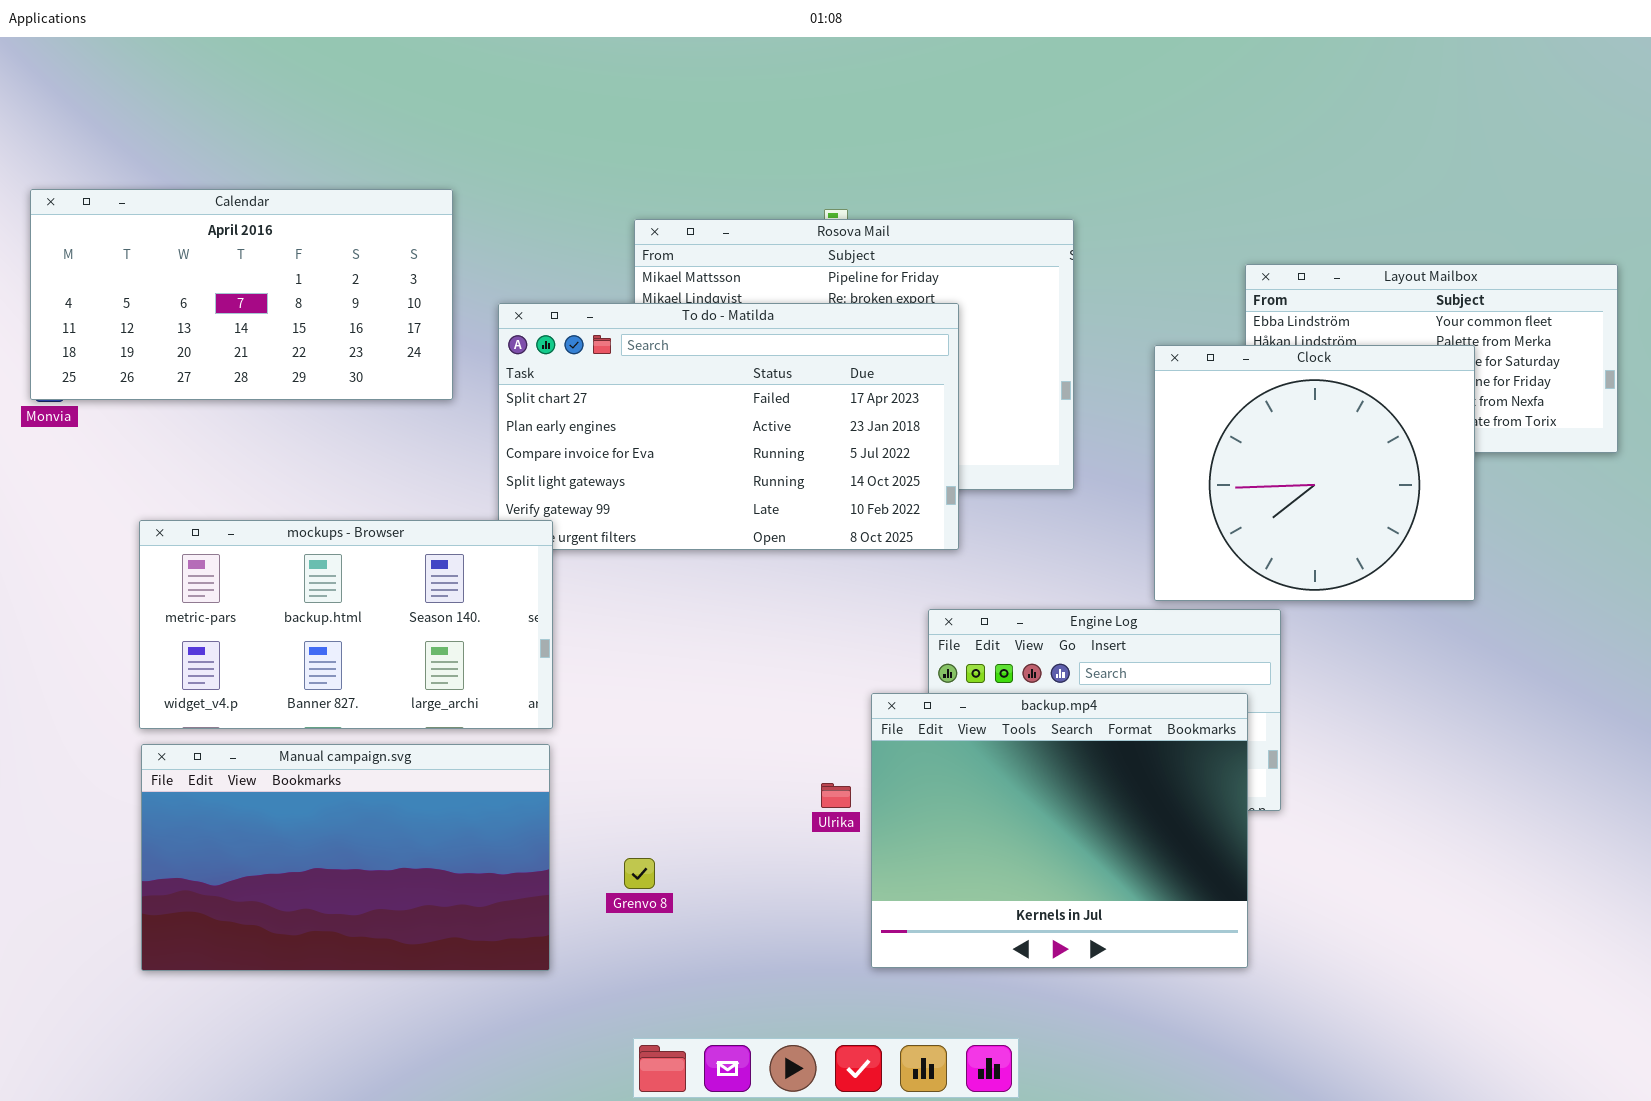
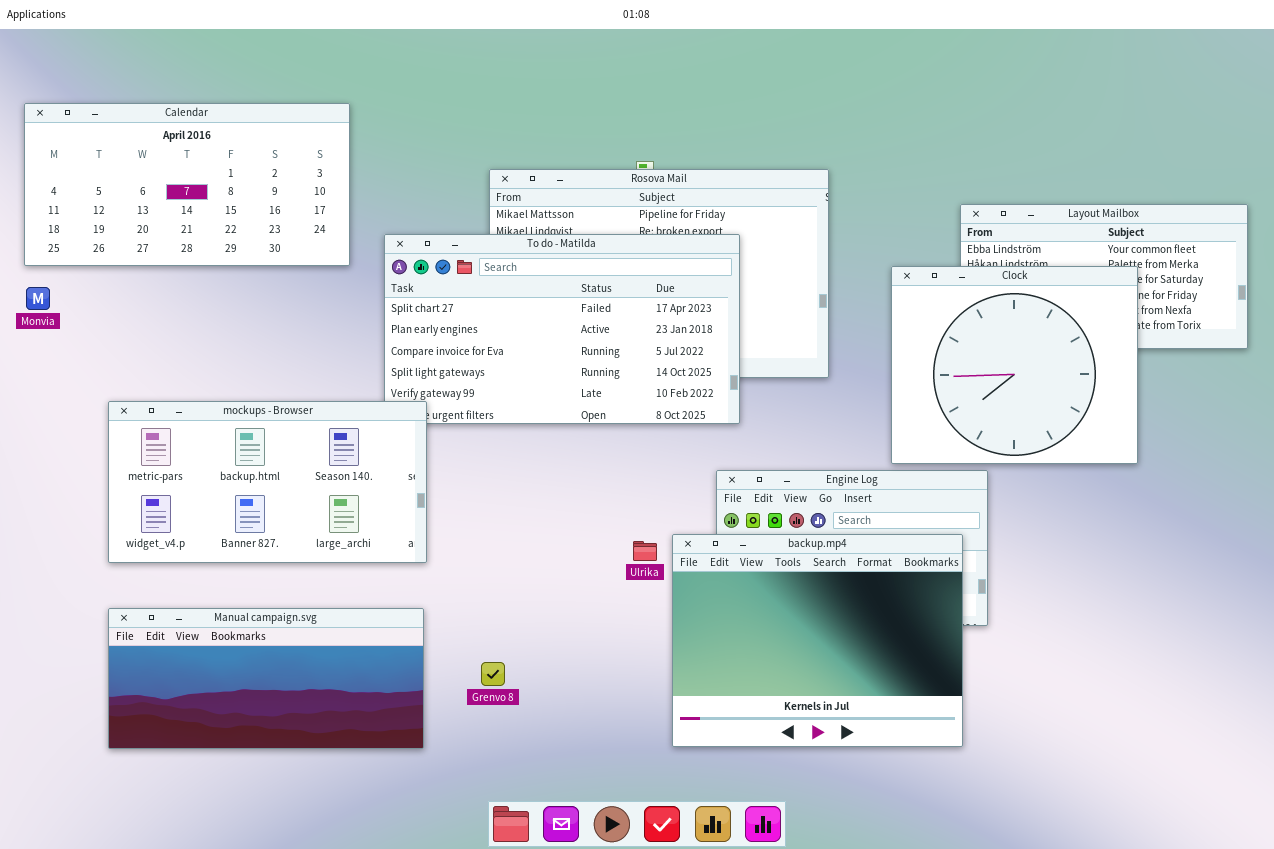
Calendar: [30,189,453,400] -> [24,103,350,266], moved
Manual campaign.svg: [141,744,550,971] -> [108,608,424,749], resized
Ulrika: [821,783,851,808] -> [633,541,657,561], moved

